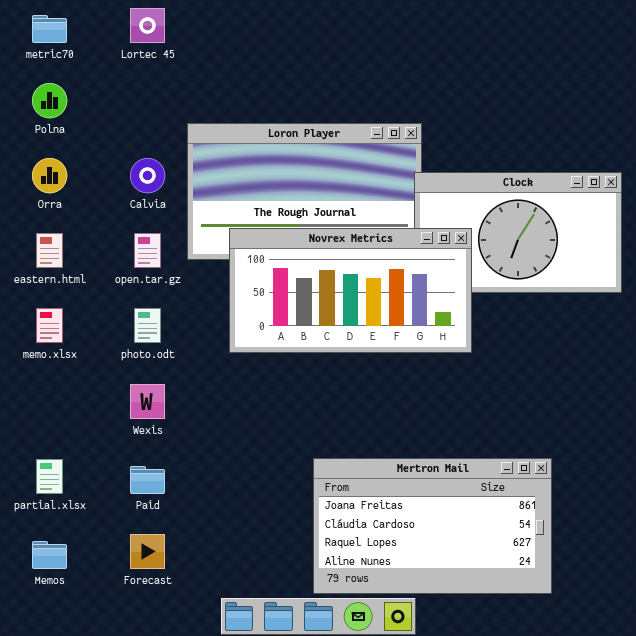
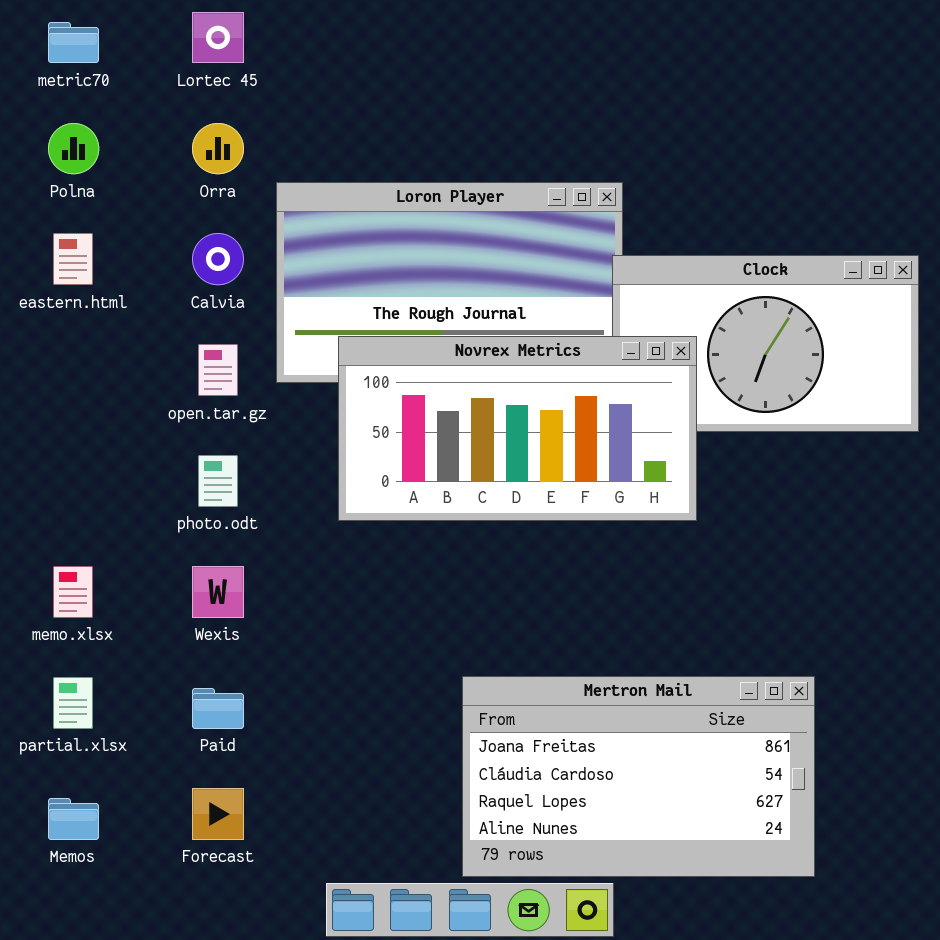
Orra: [32,158,67,193] -> [192,123,244,174], moved
eastern.html: [36,233,63,268] -> [53,233,93,285], moved
memo.xlsx: [36,308,63,343] -> [53,566,93,618], moved

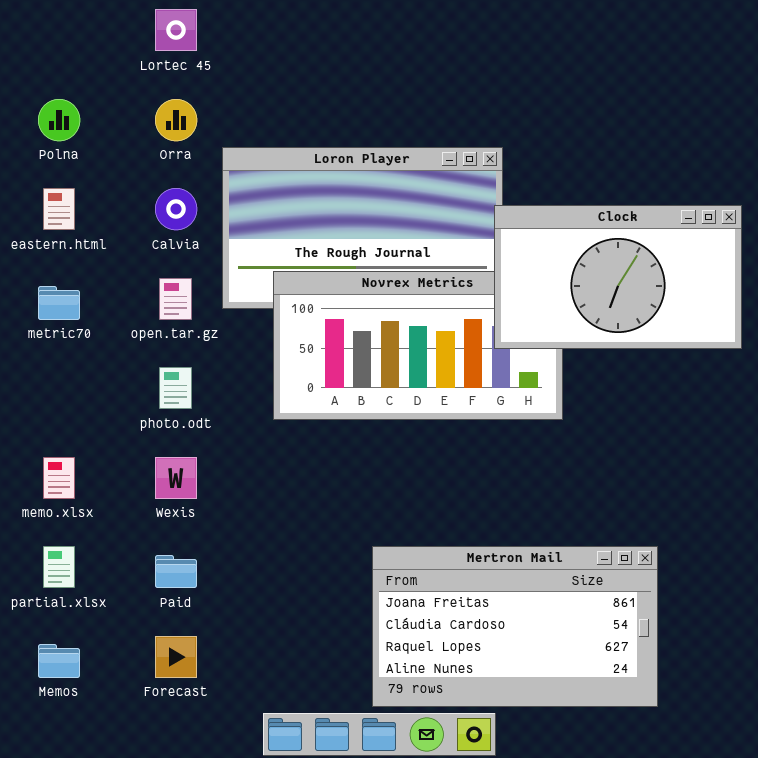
metric70: [48,22,99,63] -> [38,286,80,320], moved
Clock: [612,255,919,432] -> [494,205,742,349], raised

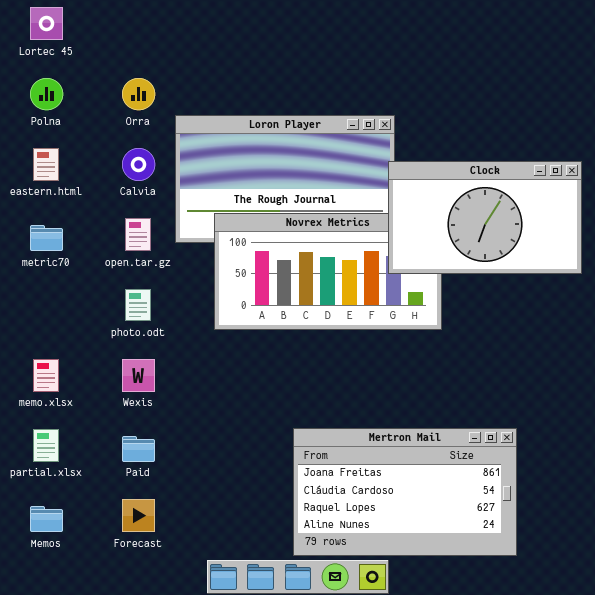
Lortec 45: [155,9,197,51] -> [30,7,63,40], moved

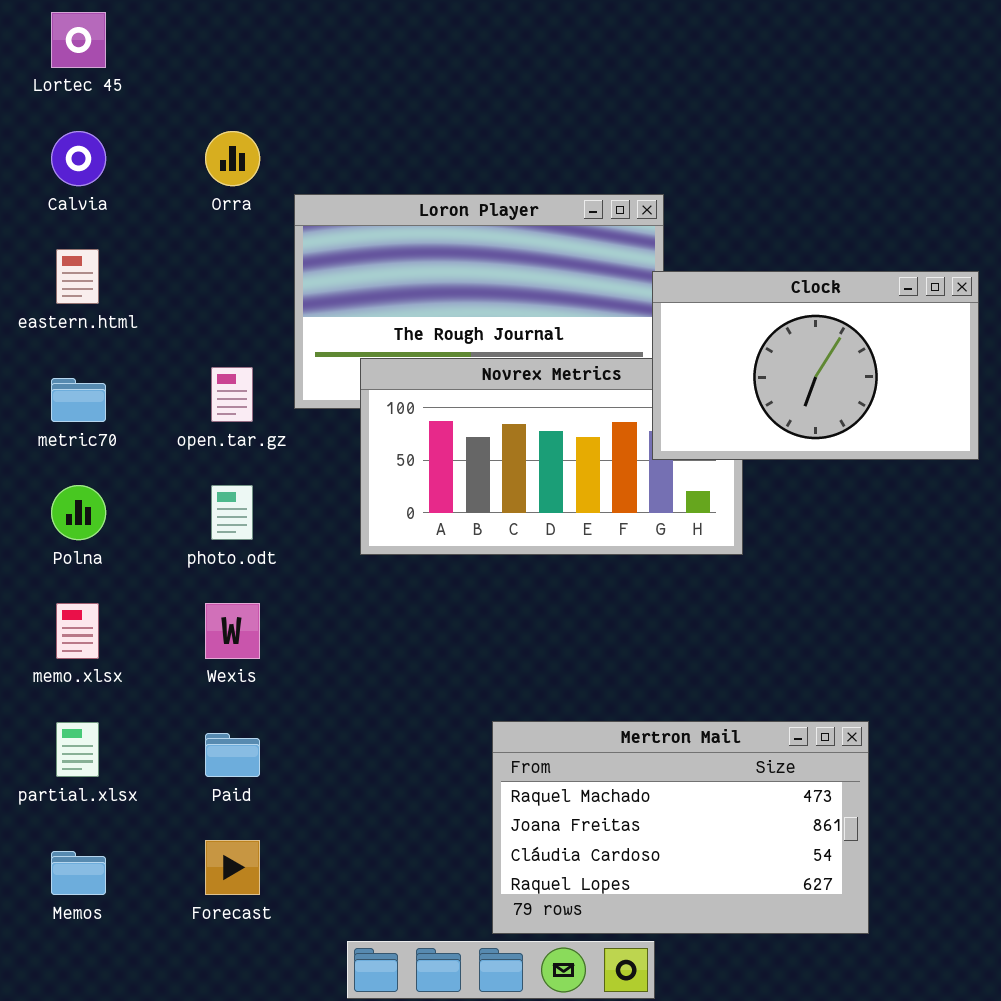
Polna: [30,78,63,110] -> [51,485,106,540], moved
Calvia: [122,148,155,181] -> [51,131,106,186], moved
Mertron Mail: [293,428,517,556] -> [492,721,869,934], scrolled up 1 row

